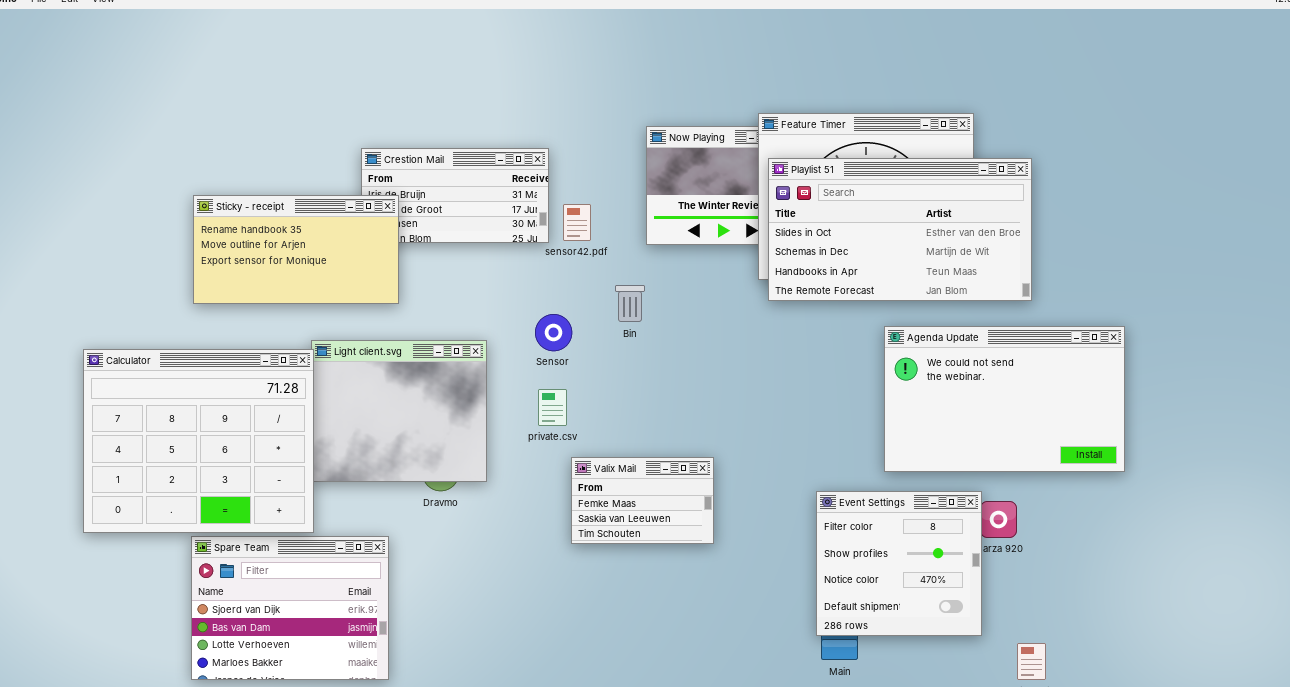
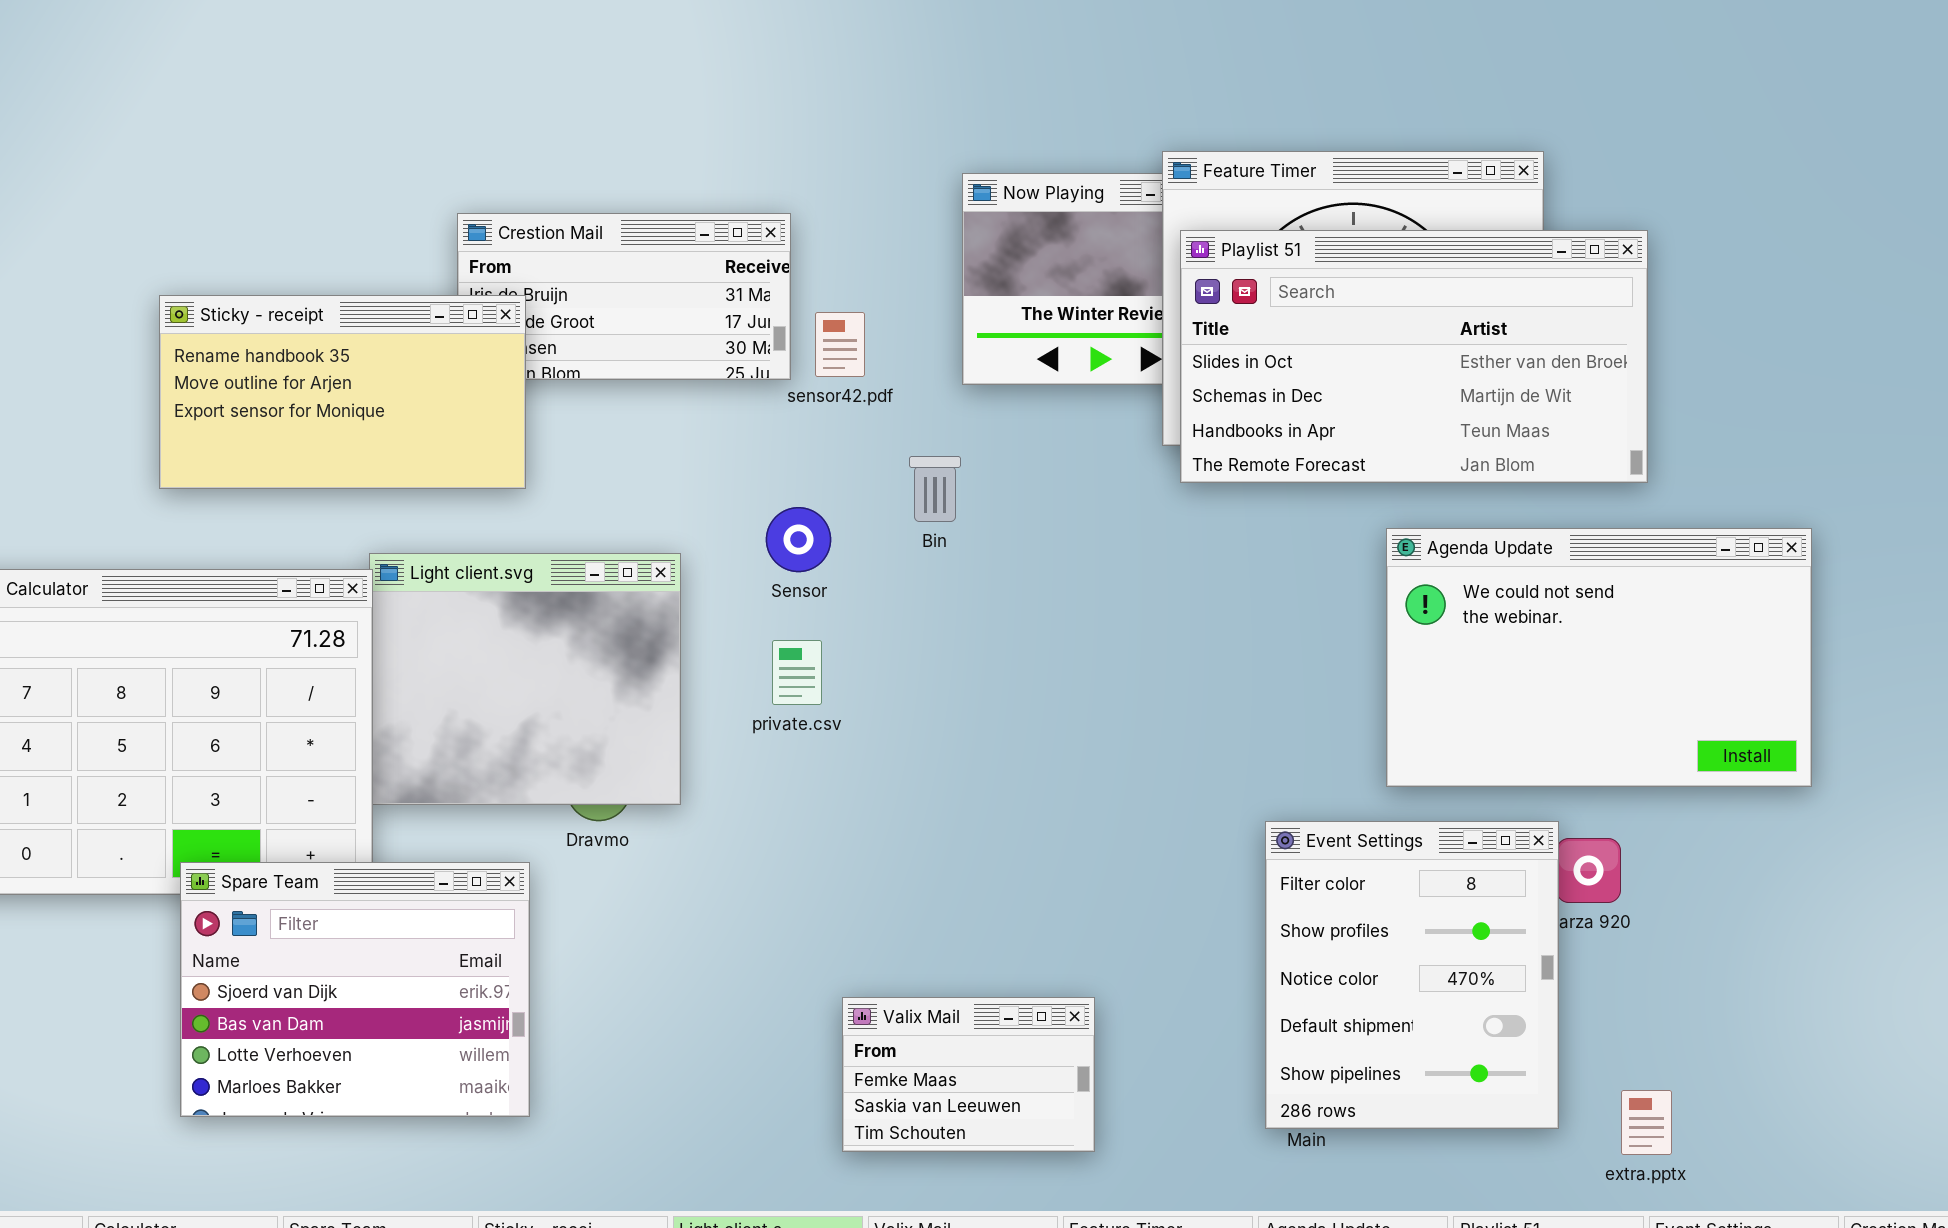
Valix Mail: [571,457,714,544] -> [842,997,1095,1152], moved
Event Settings: [816,491,982,636] -> [1265,821,1559,1129], resized
Spare Team: [191,536,389,680] -> [180,862,530,1117], moved

